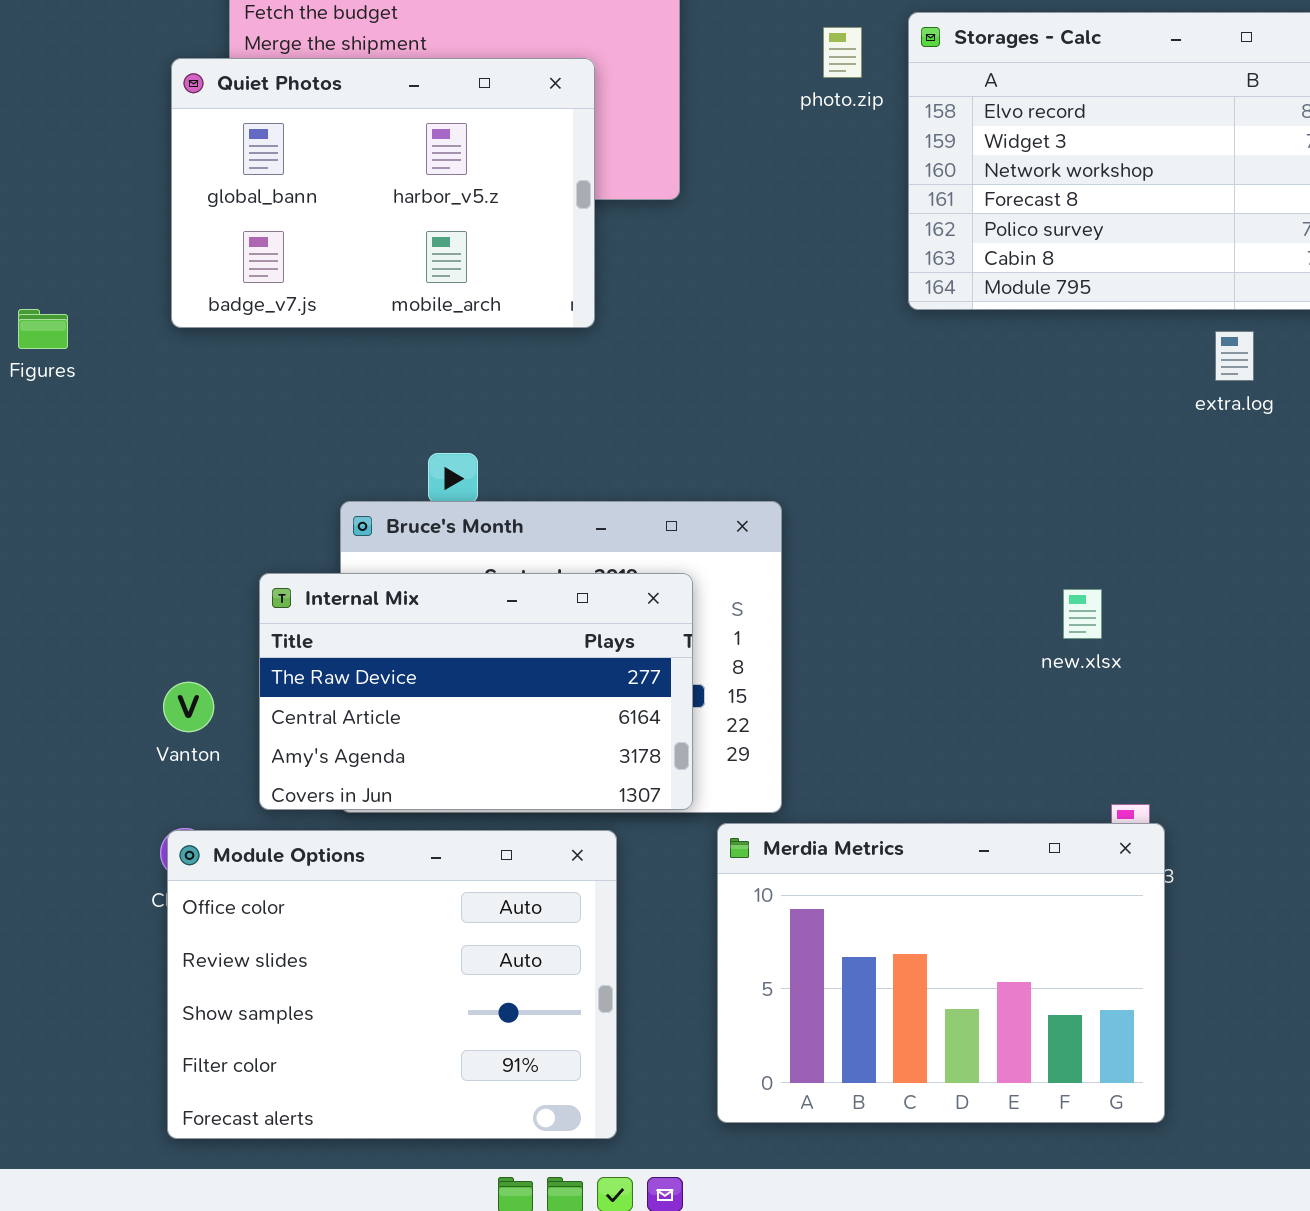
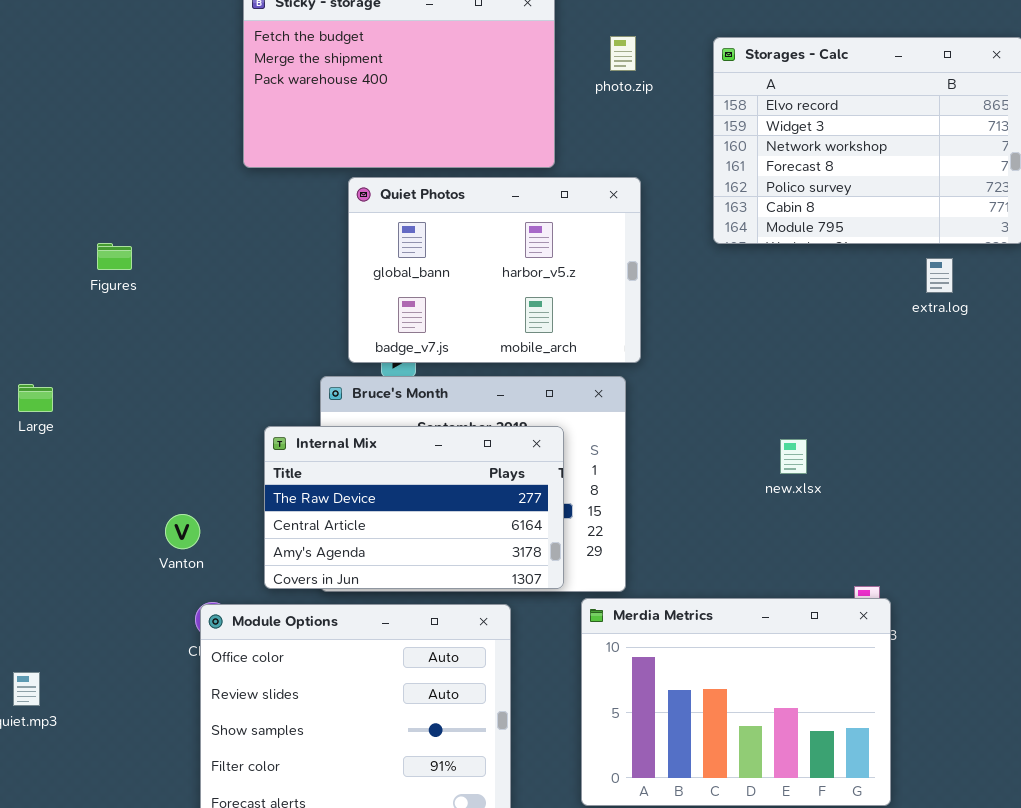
photo.zip: [823,27,862,78] -> [610,36,636,71], moved
Quiet Photos: [171,58,595,328] -> [348,177,641,363], moved
new.xlsx: [1063,589,1102,639] -> [780,439,807,474], moved
Vanton: [163,682,214,732] -> [165,514,200,549], moved

